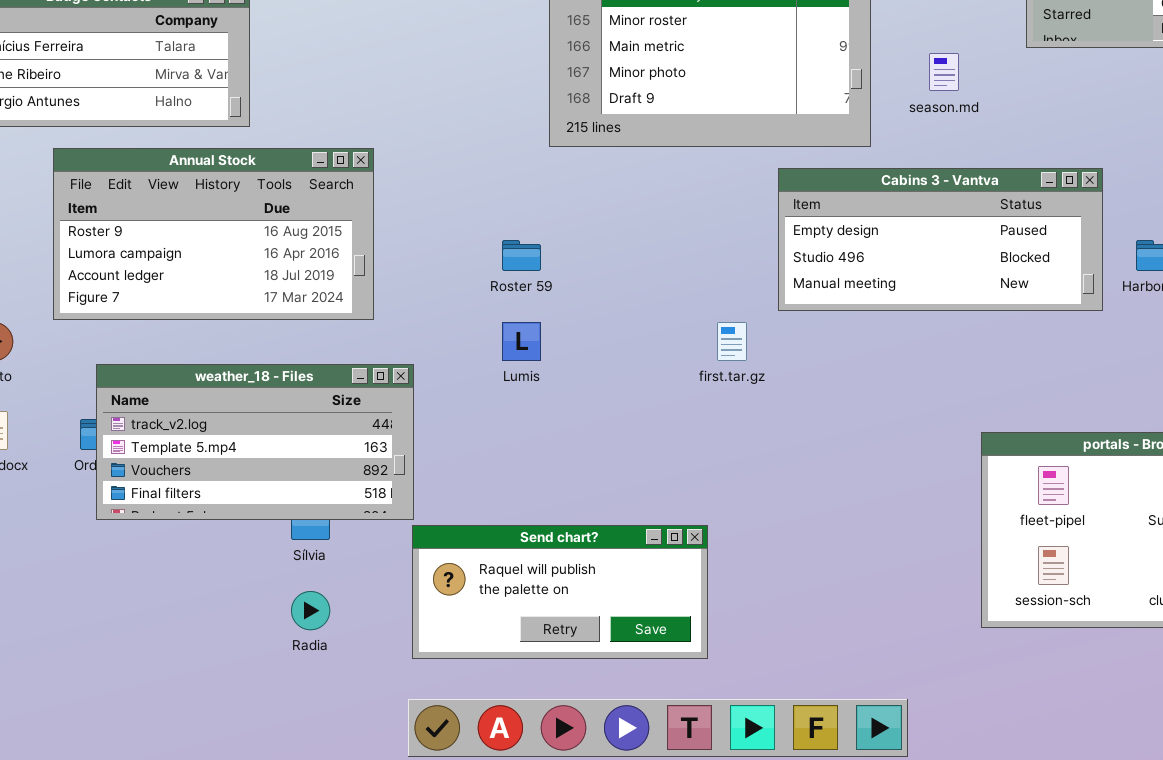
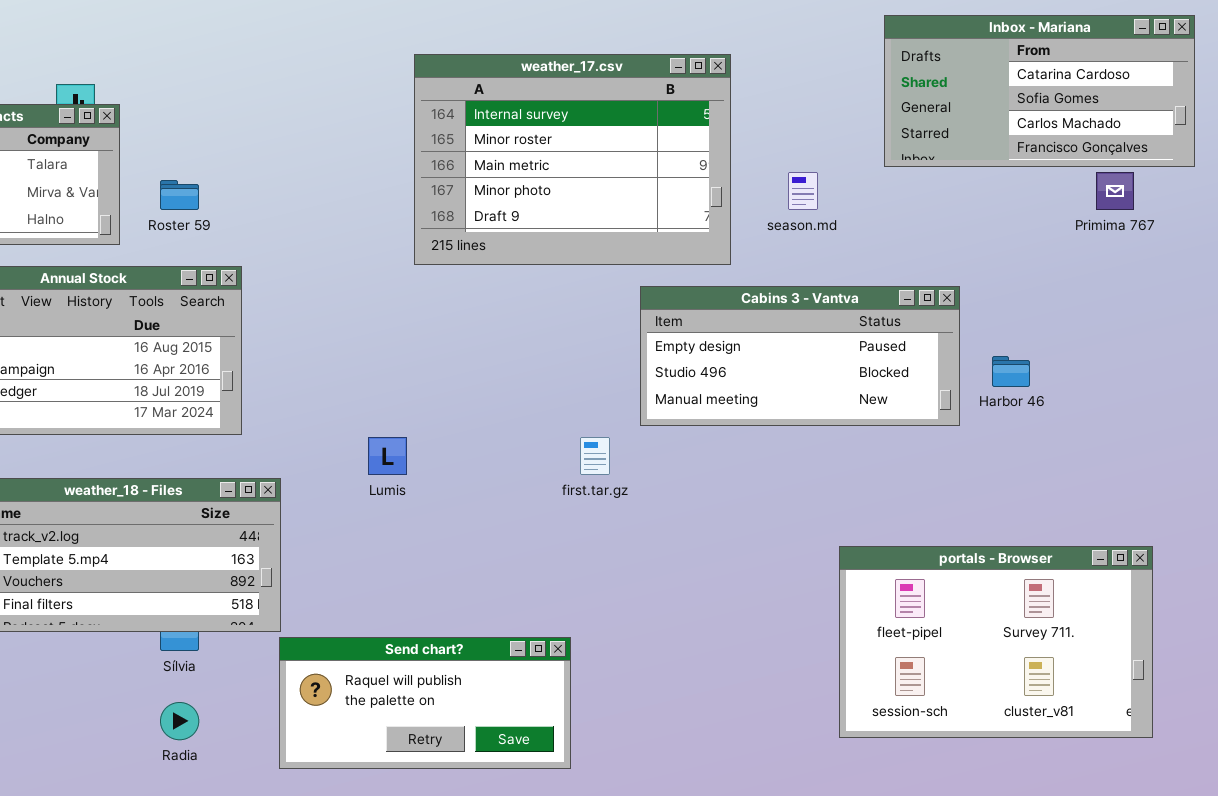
Roster 59: [502,240,541,271] -> [160,180,199,210], moved

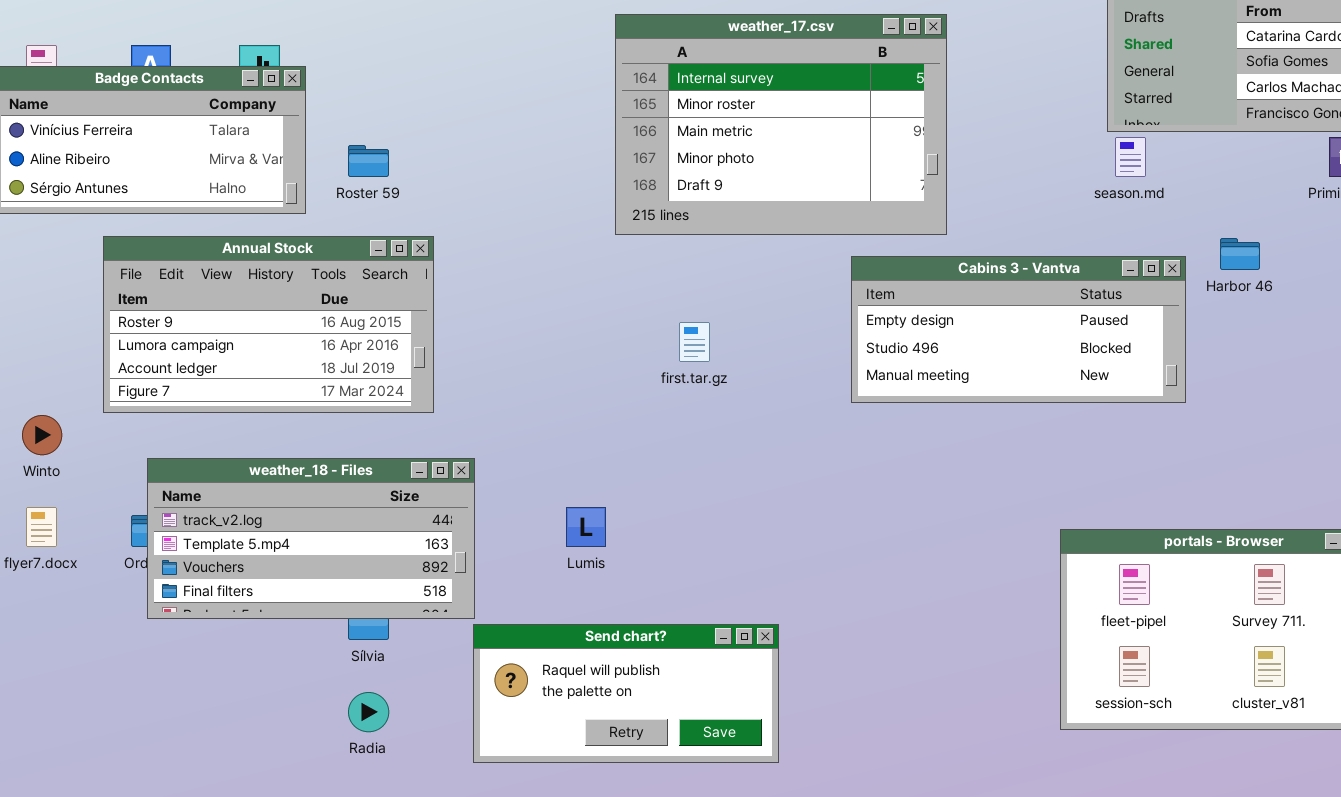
season.md: [788,172,818,210] -> [1115,137,1146,177], moved
Harbor 46: [992,356,1030,387] -> [1220,238,1260,270], moved
Lumis: [368,437,407,475] -> [566,507,606,547], moved
first.tar.gz: [580,437,610,475] -> [679,322,710,362], moved

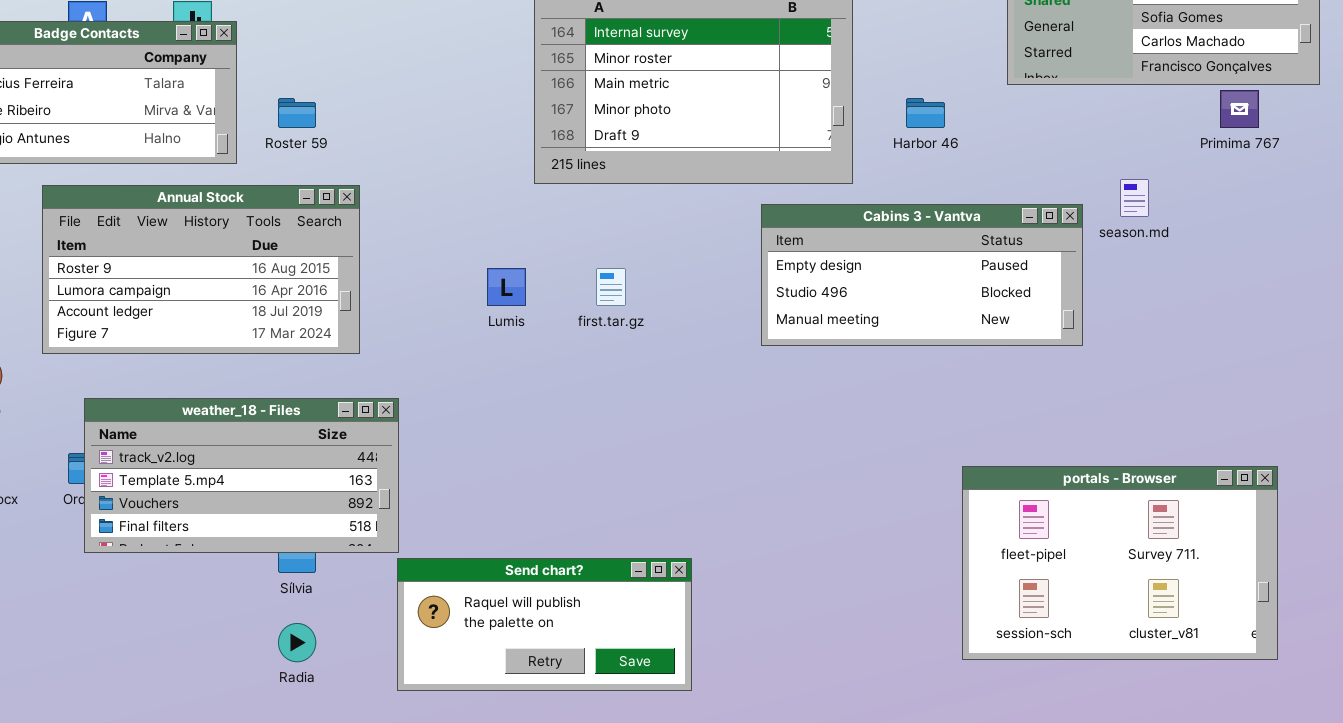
season.md: [1115,137,1146,177] -> [1120,179,1149,217], moved
Harbor 46: [1220,238,1260,270] -> [906,98,945,128], moved
Lumis: [566,507,606,547] -> [487,268,526,306], moved

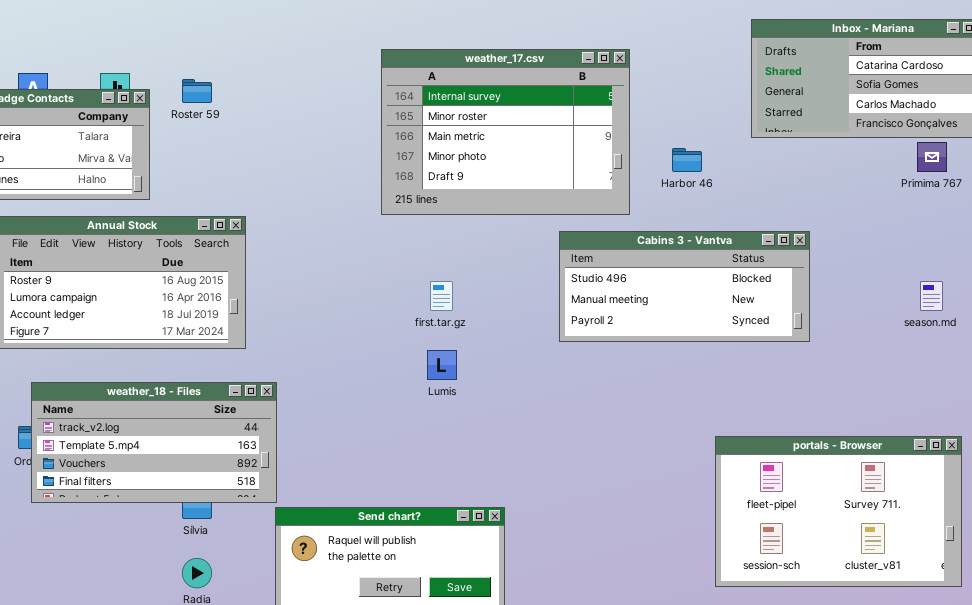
Roster 59: [278,98,316,128] -> [182,79,212,103], moved
season.md: [1120,179,1149,217] -> [920,281,943,311], moved
Cabins 3 - Vantva: [761,204,1083,346] -> [559,231,810,342], scrolled down 1 row
Lumis: [487,268,526,306] -> [427,350,457,380], moved

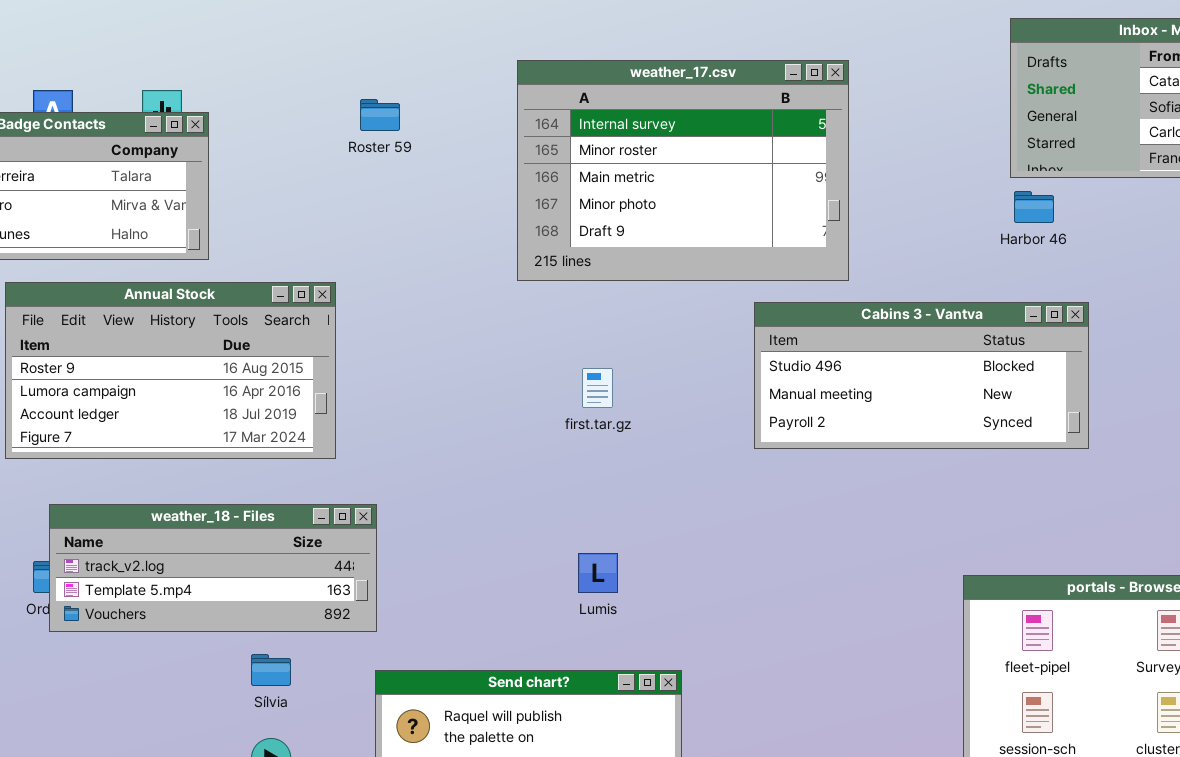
Roster 59: [182,79,212,103] -> [360,99,400,131], moved
Harbor 46: [672,148,702,172] -> [1014,191,1054,223], moved
Lumis: [427,350,457,380] -> [578,553,618,593], moved
weather_18 - Files: [31,382,277,503] -> [49,504,377,632], resized

